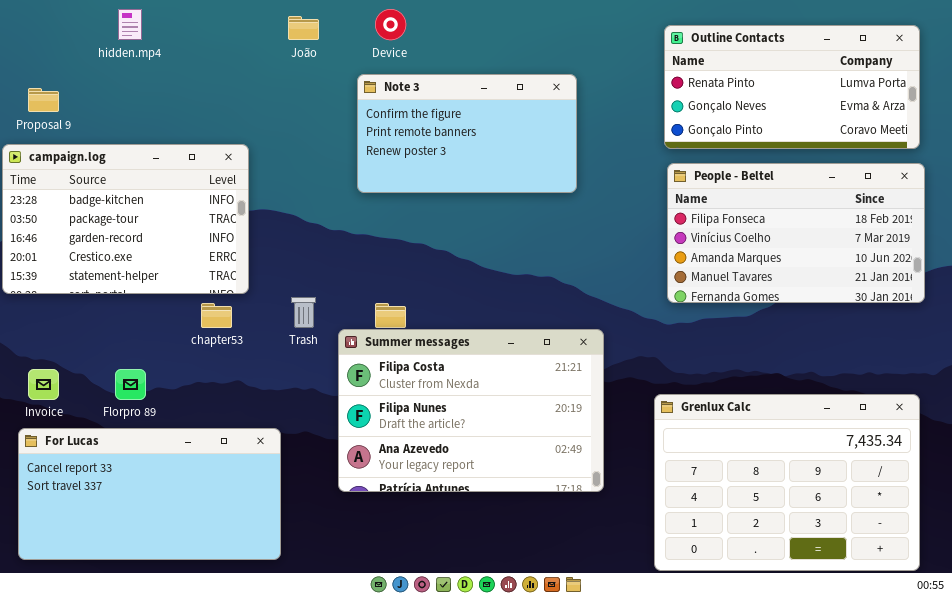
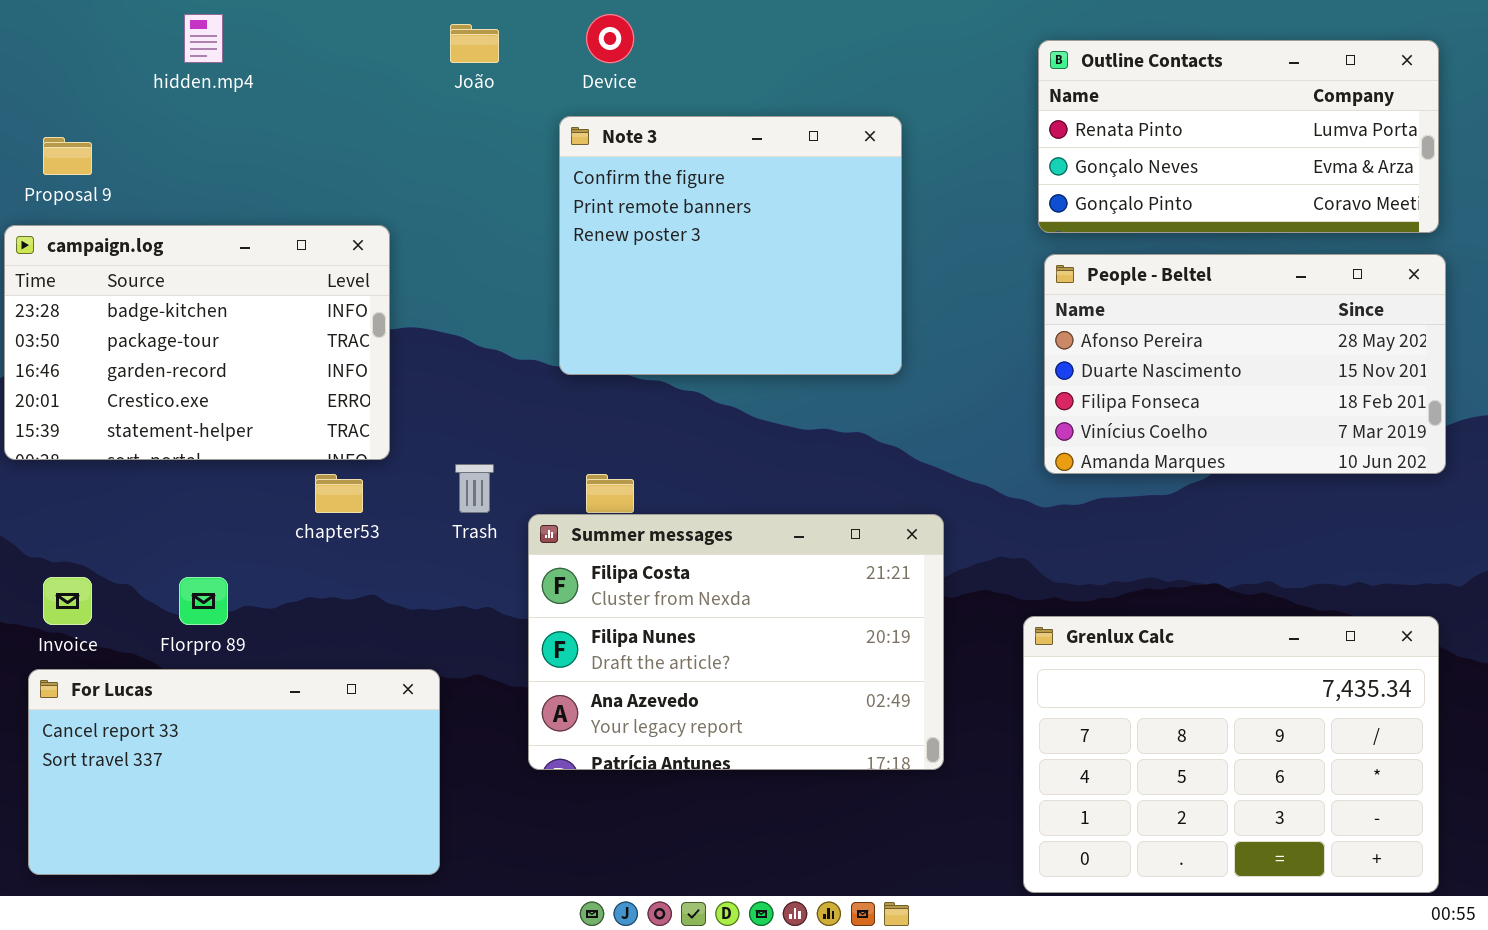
Note 3: [357,74,577,193] -> [559,116,902,375], resized
People - Beltel: [667,163,925,303] -> [1044,254,1446,474], scrolled up 2 rows

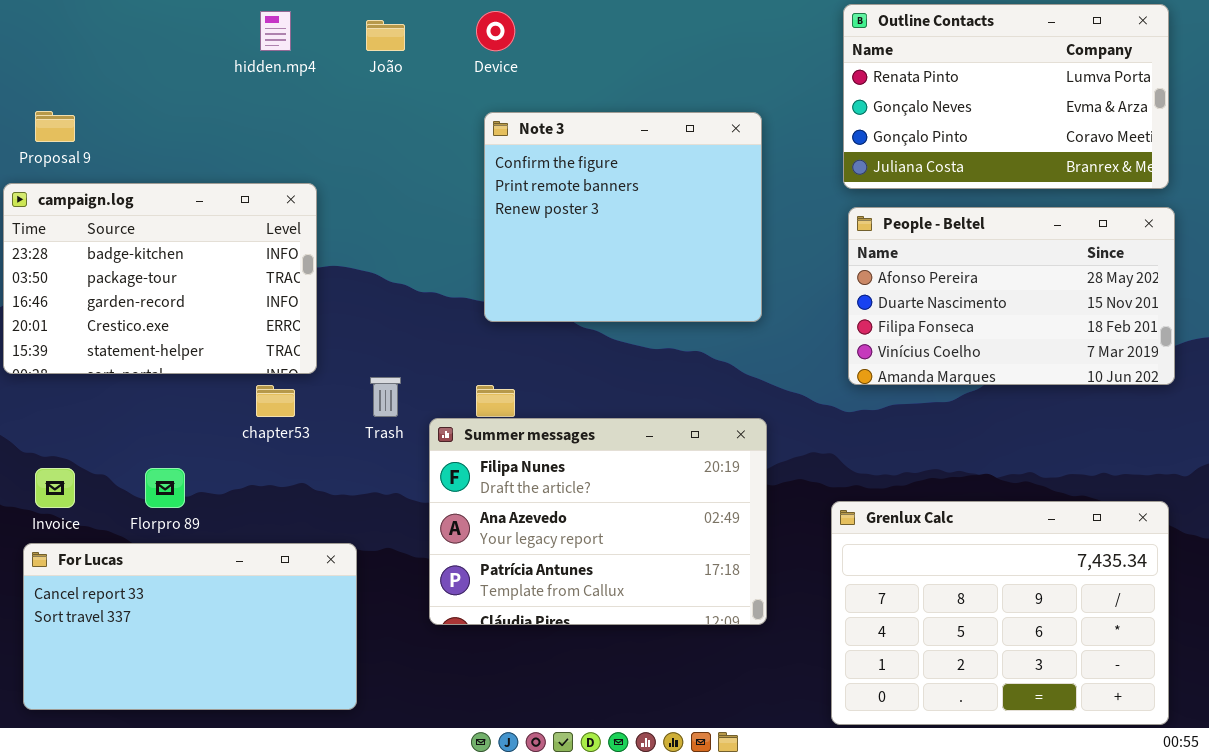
hidden.mp4: [184,14,223,63] -> [260,11,291,51], moved
Outline Contacts: [1038,40,1439,233] -> [843,4,1169,189], resized
Note 3: [559,116,902,375] -> [484,112,762,322], moved
Summer messages: [528,514,944,770] -> [429,418,767,625], scrolled down 1 row

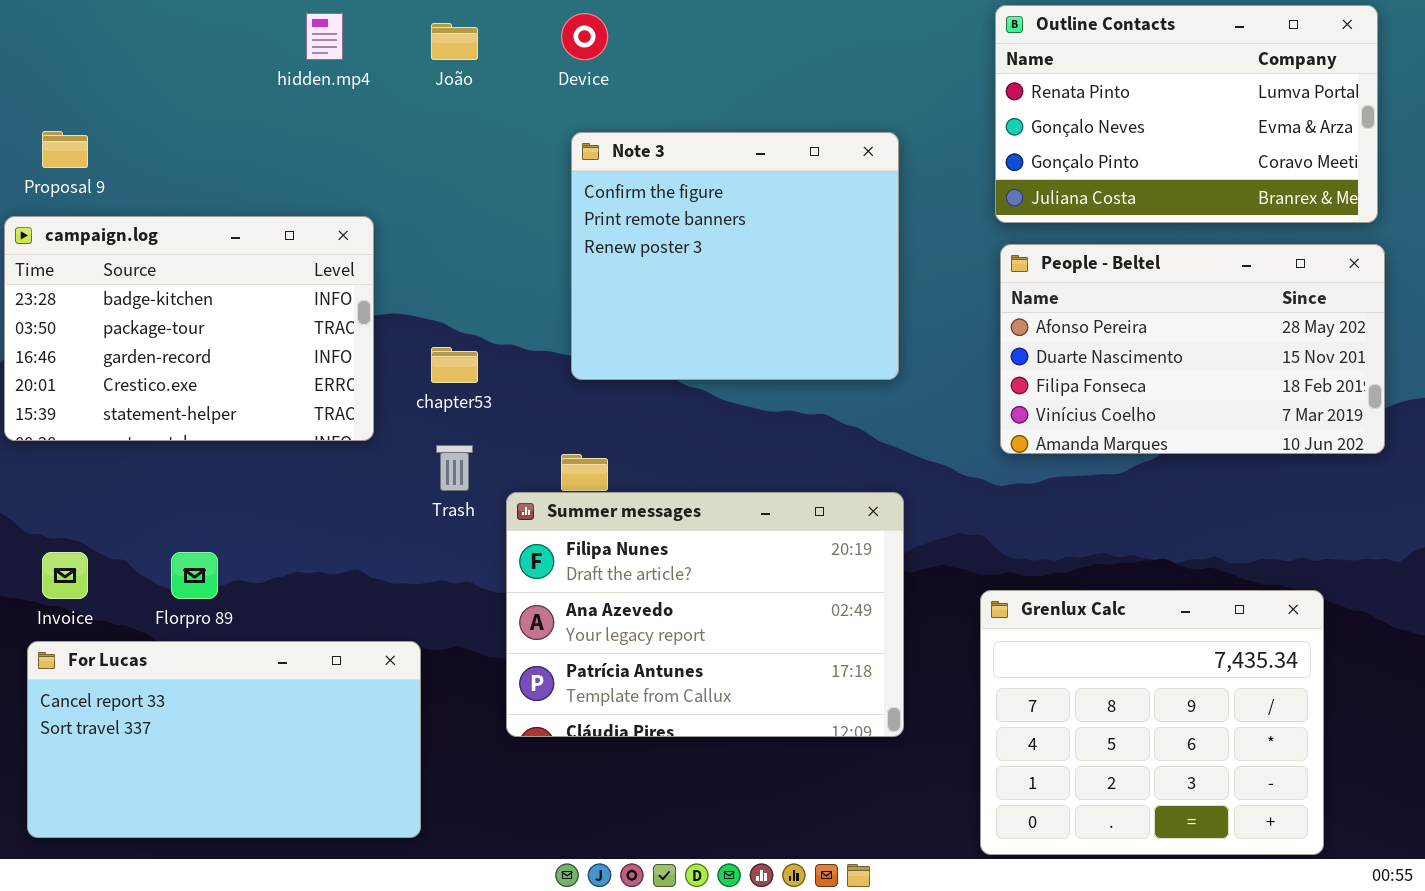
chapter53: [256,385,295,417] -> [431,347,478,383], moved
Grenlux Calc: [831,501,1169,725] -> [980,590,1324,855], resized

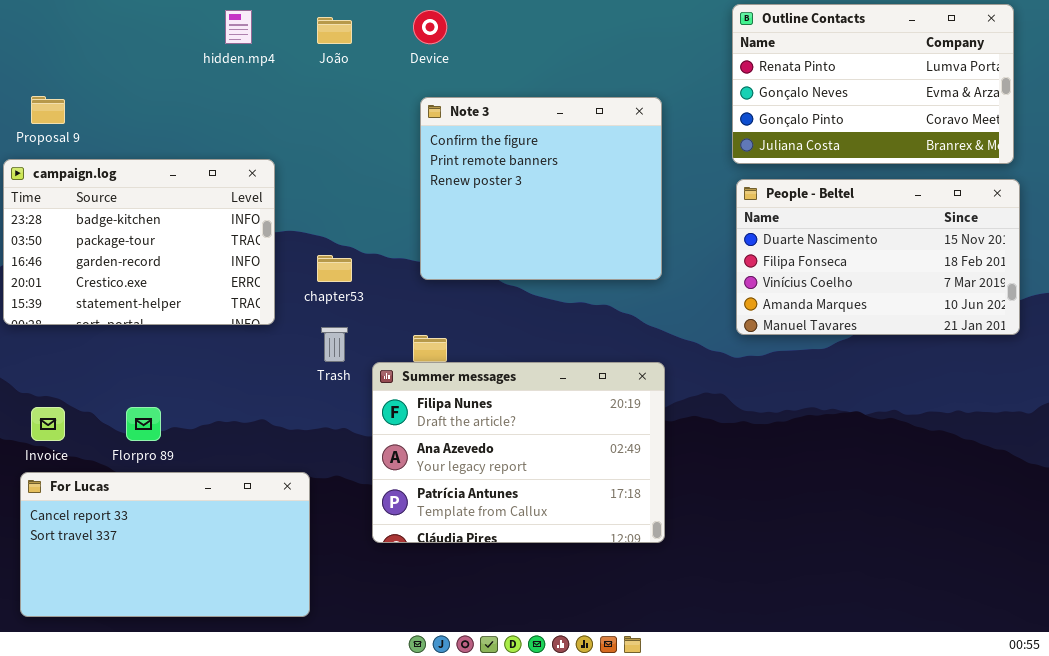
People - Beltel: [1000,244,1385,454] -> [736,179,1020,335], scrolled down 1 row
Grenlux Calc: [980,590,1324,855] -> none, closed

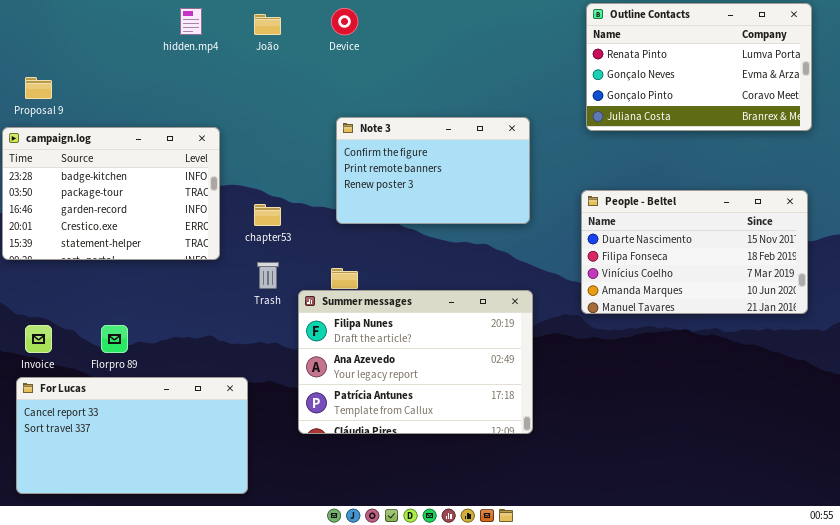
Note 3: [420,97,662,280] -> [336,117,530,224], resized
People - Beltel: [736,179,1020,335] -> [581,190,808,314], moved

